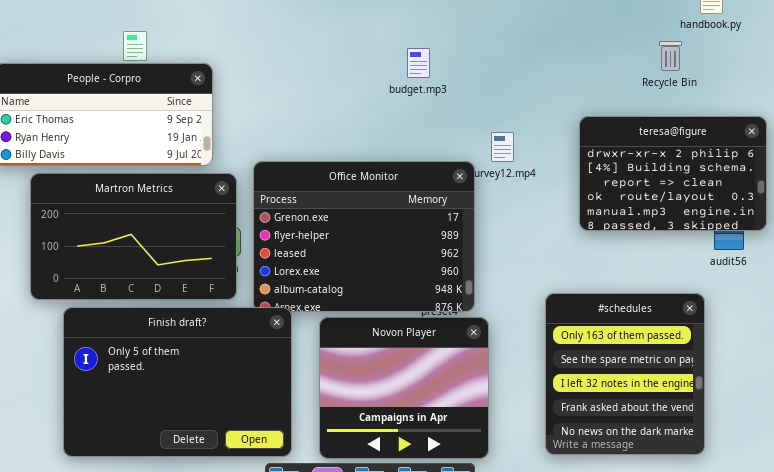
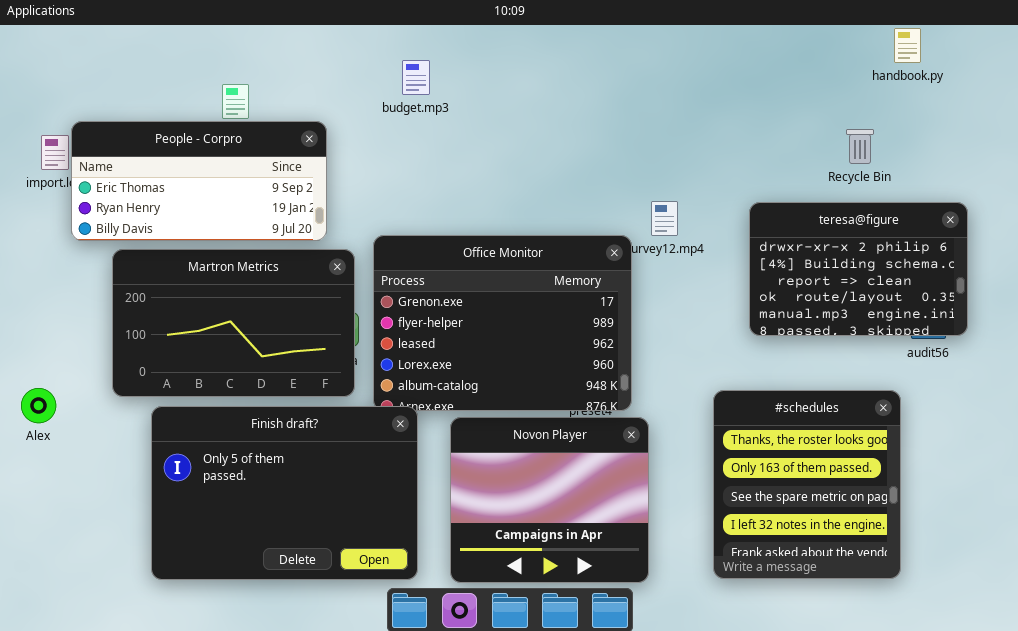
Recycle Bin: [659,41,682,71] -> [846,129,874,164], moved
budget.mp3: [407,48,430,78] -> [402,60,430,95], moved
teresa@figure: [579,116,767,231] -> [749,202,968,336], moved
#schedules: [545,293,705,455] -> [713,390,901,579], scrolled up 1 row

